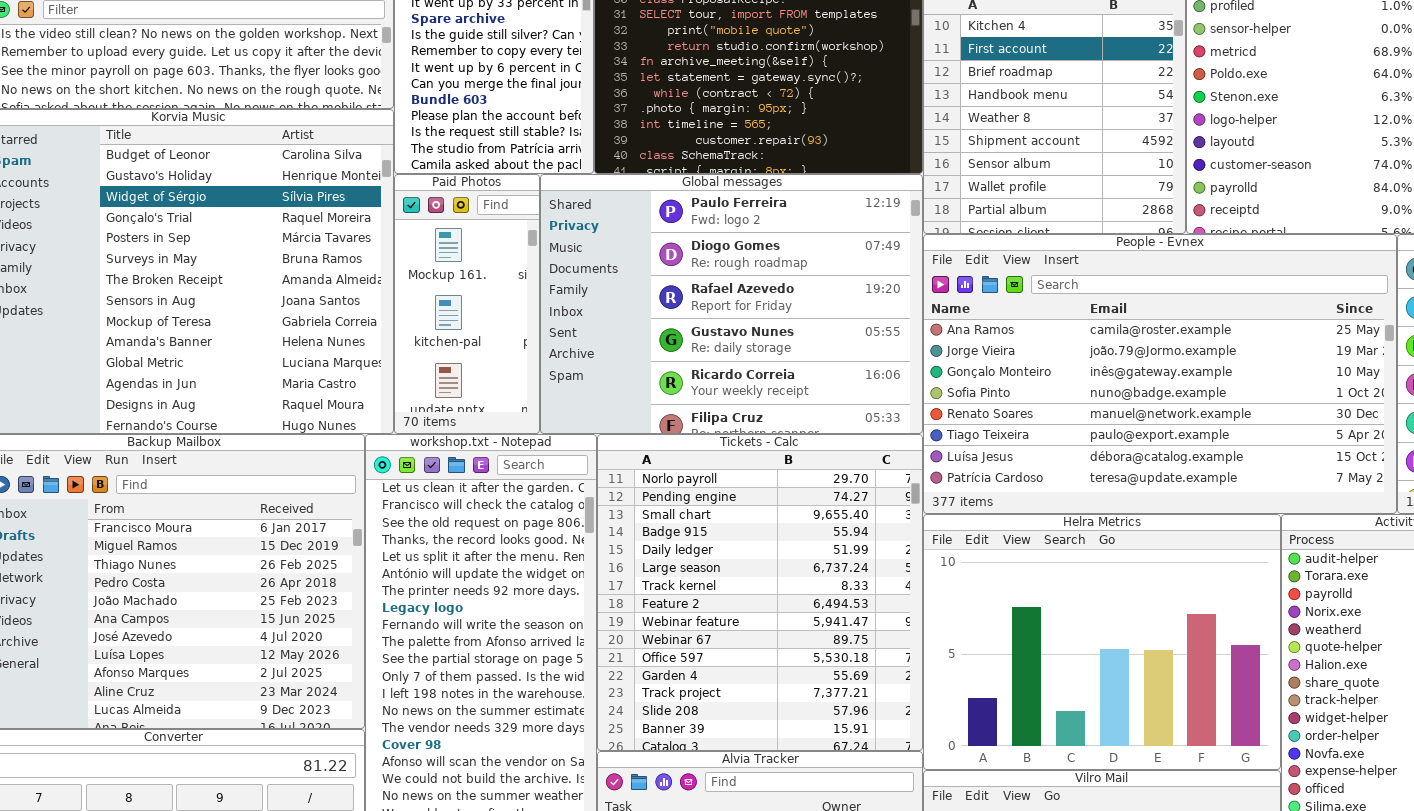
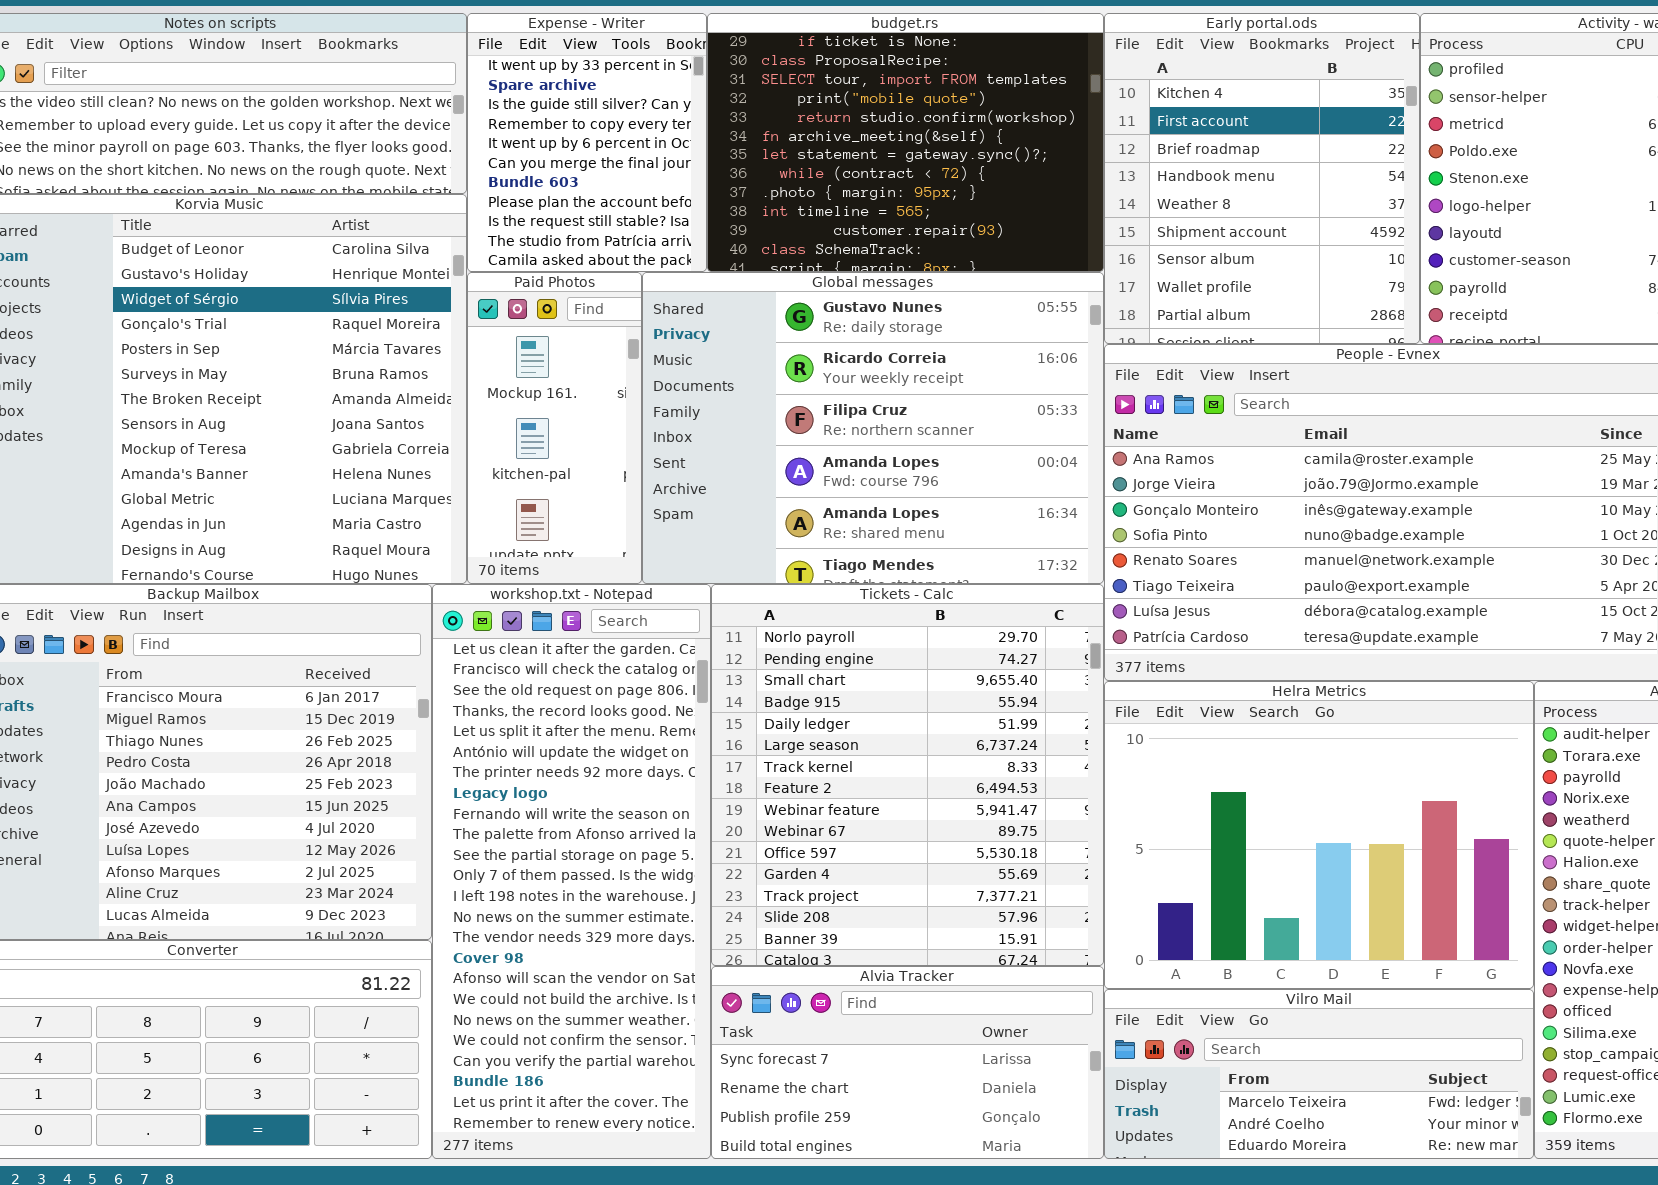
Global messages: [540,174,923,434] -> [642,272,1104,584], scrolled down 3 rows

